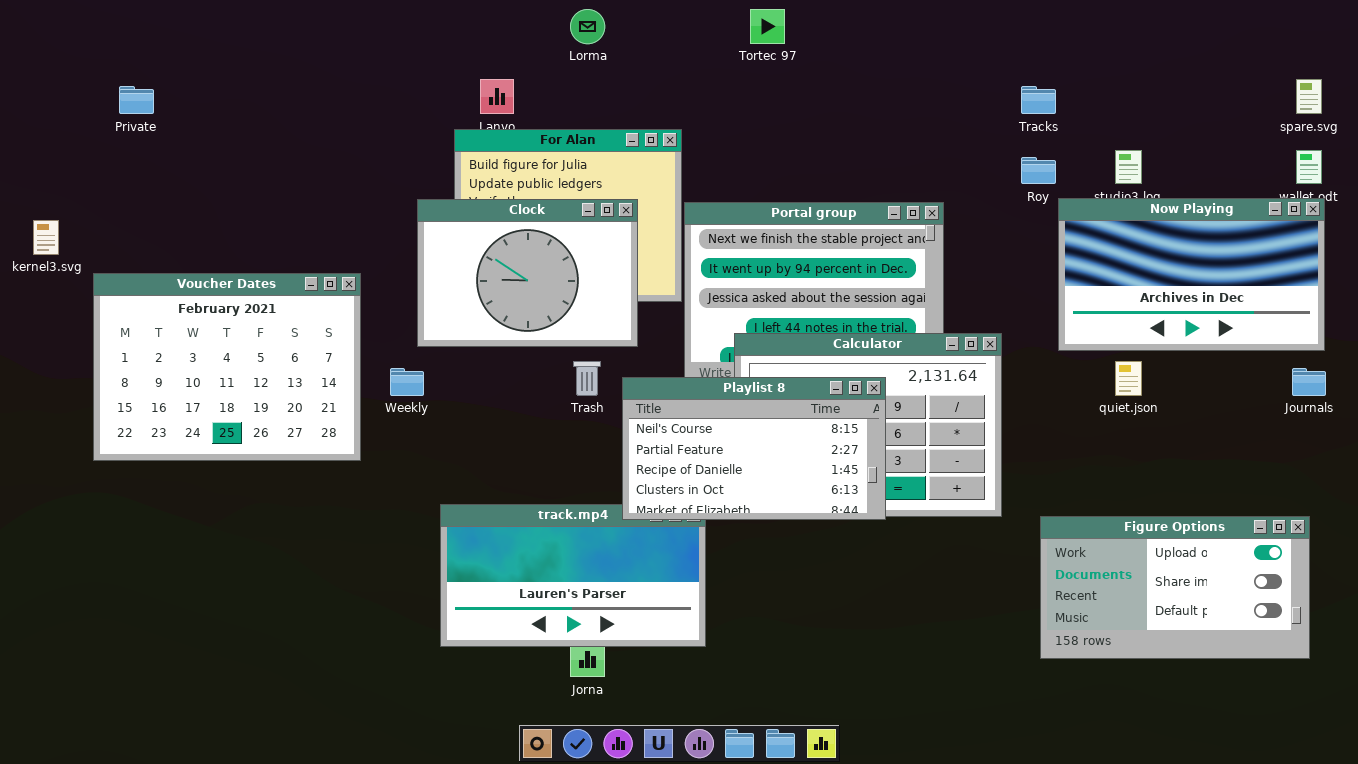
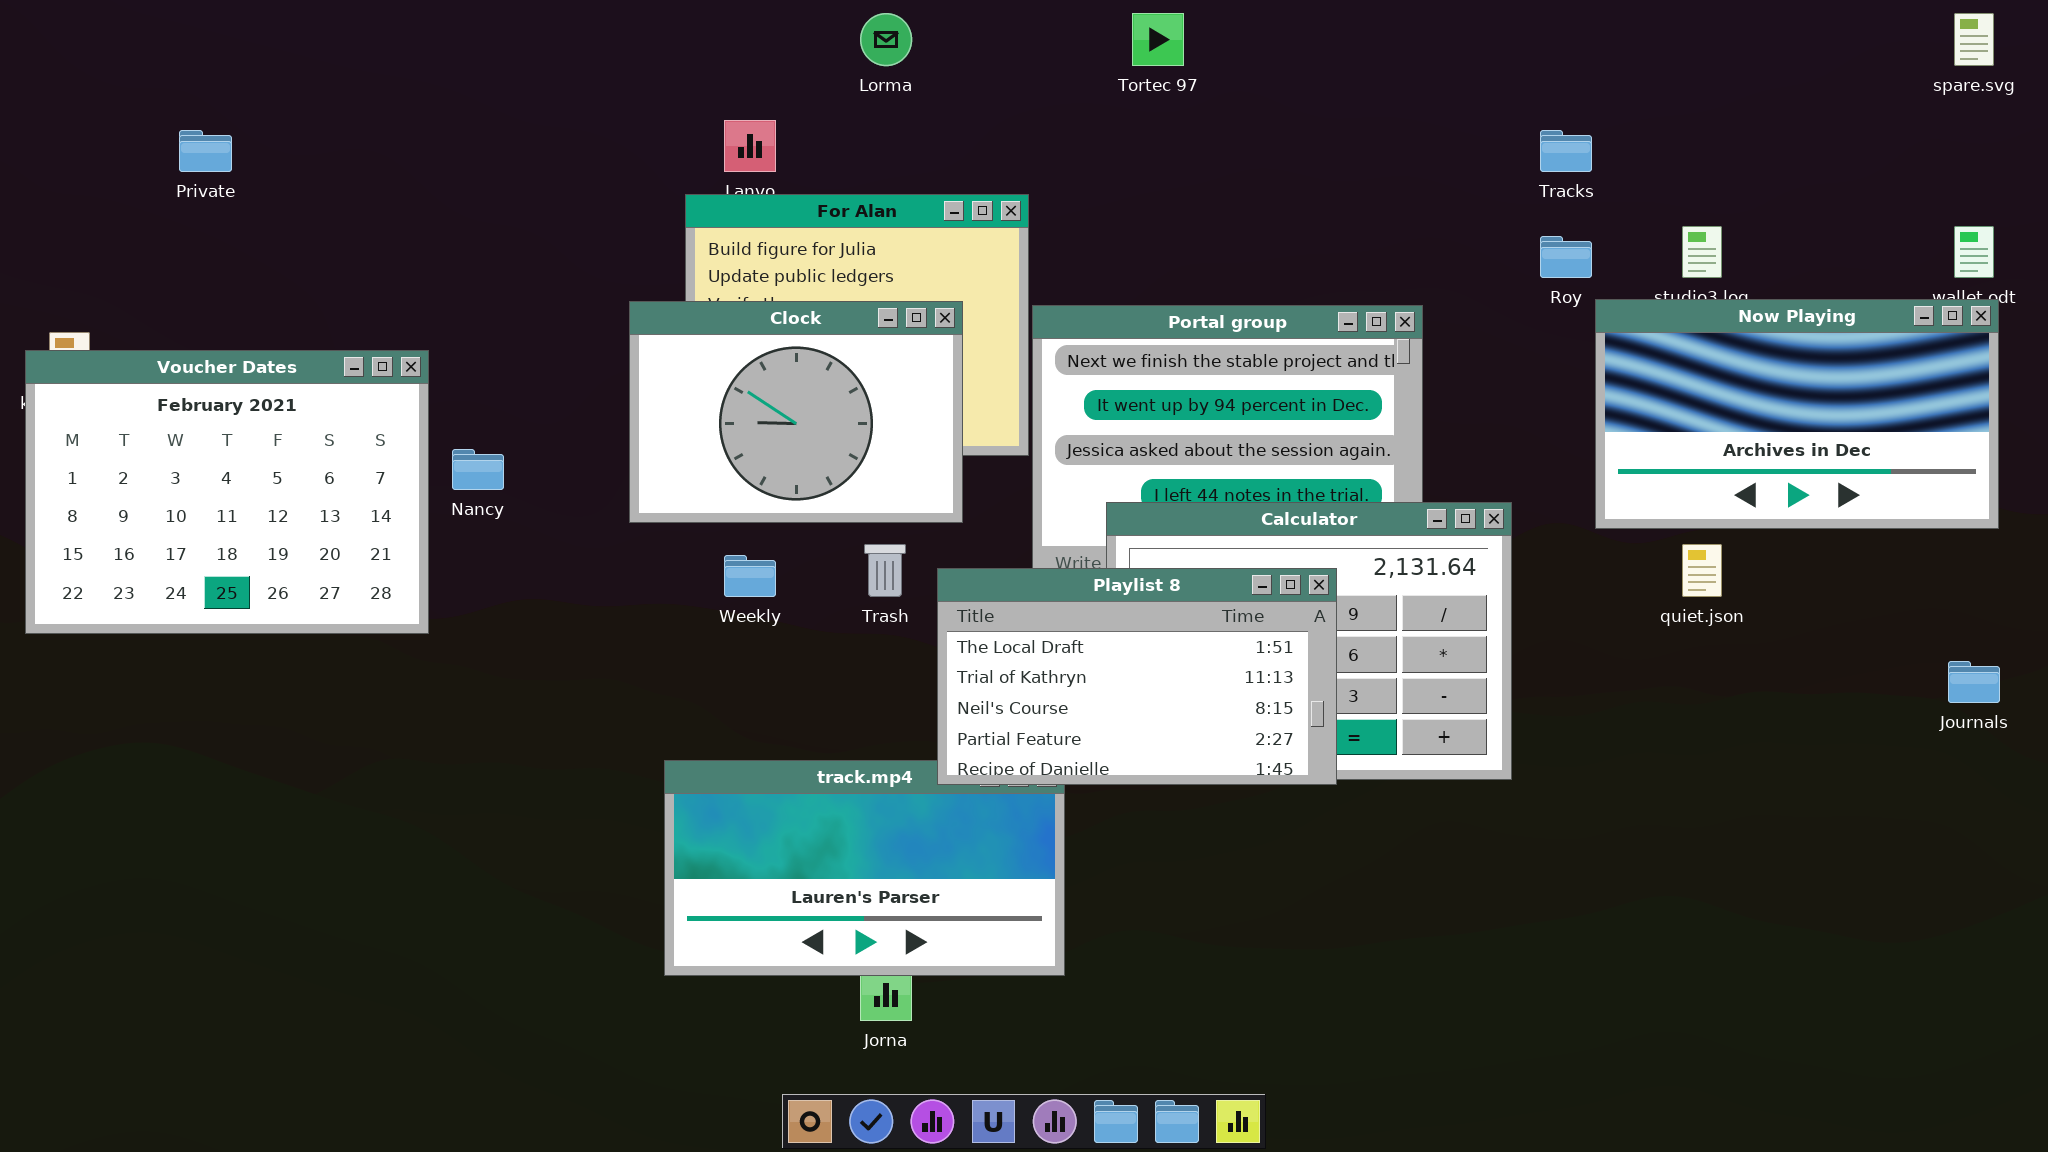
spare.svg: [1296,79,1322,114] -> [1954,13,1994,66], moved
Voucher Dates: [93,273,361,461] -> [25,350,429,634], moved
Weekly: [390,368,424,396] -> [724,555,776,597], moved
Journals: [1292,368,1326,396] -> [1948,661,2000,703], moved
Playlist 8: [622,377,886,520] -> [937,568,1337,785], scrolled up 2 rows
Figure Options: [1040,516,1310,659] -> none, closed

